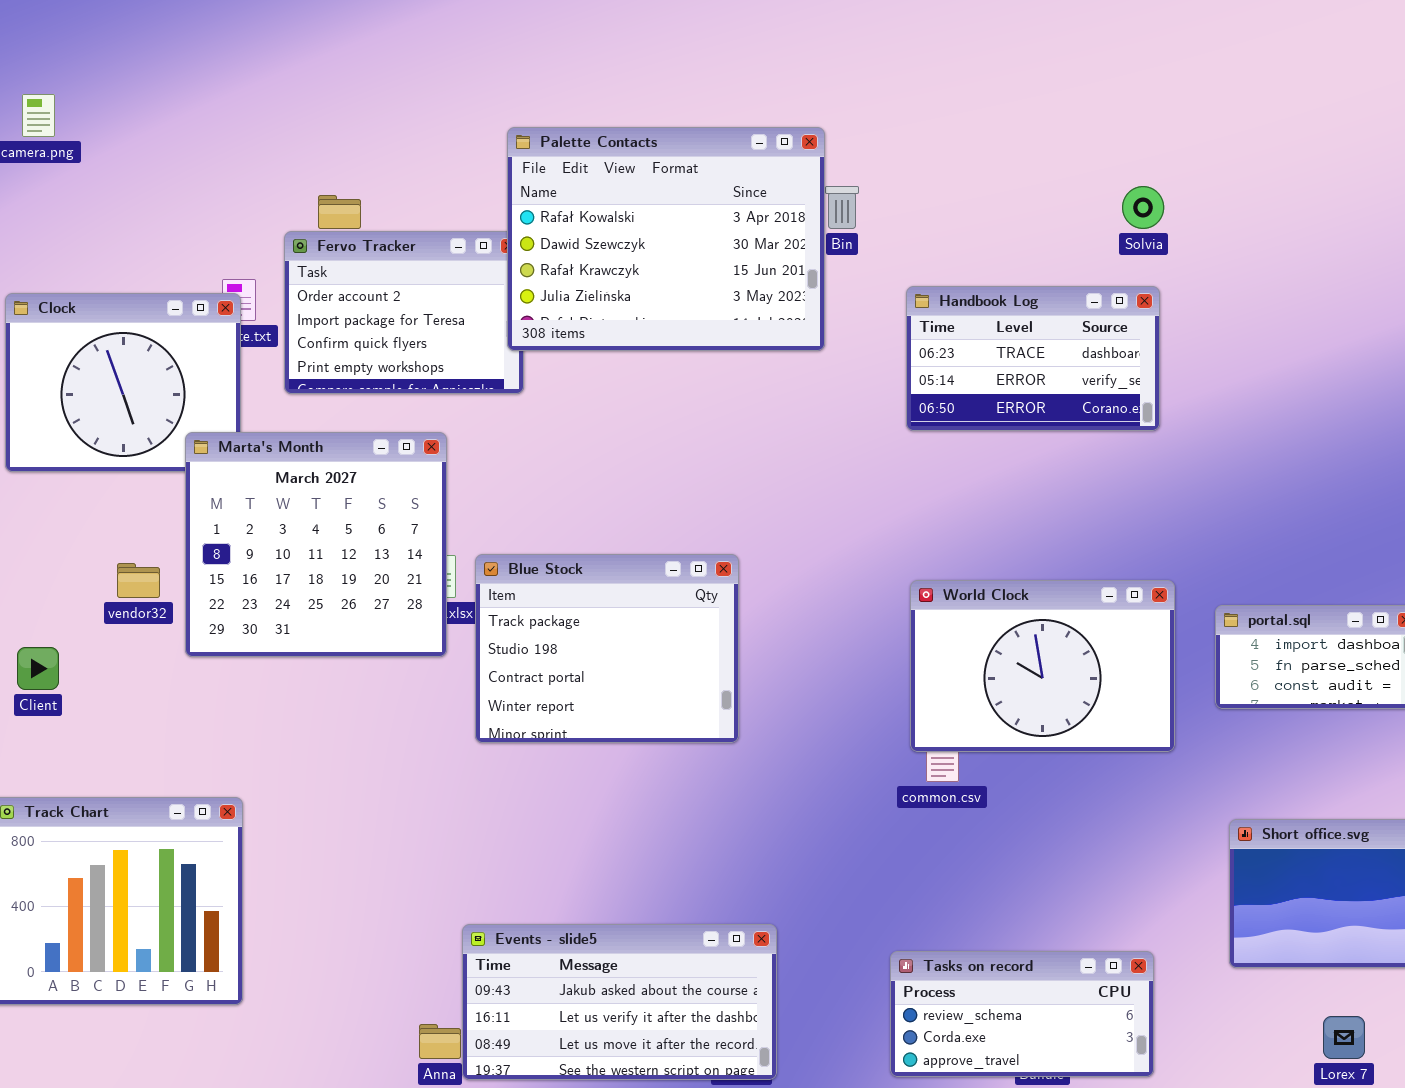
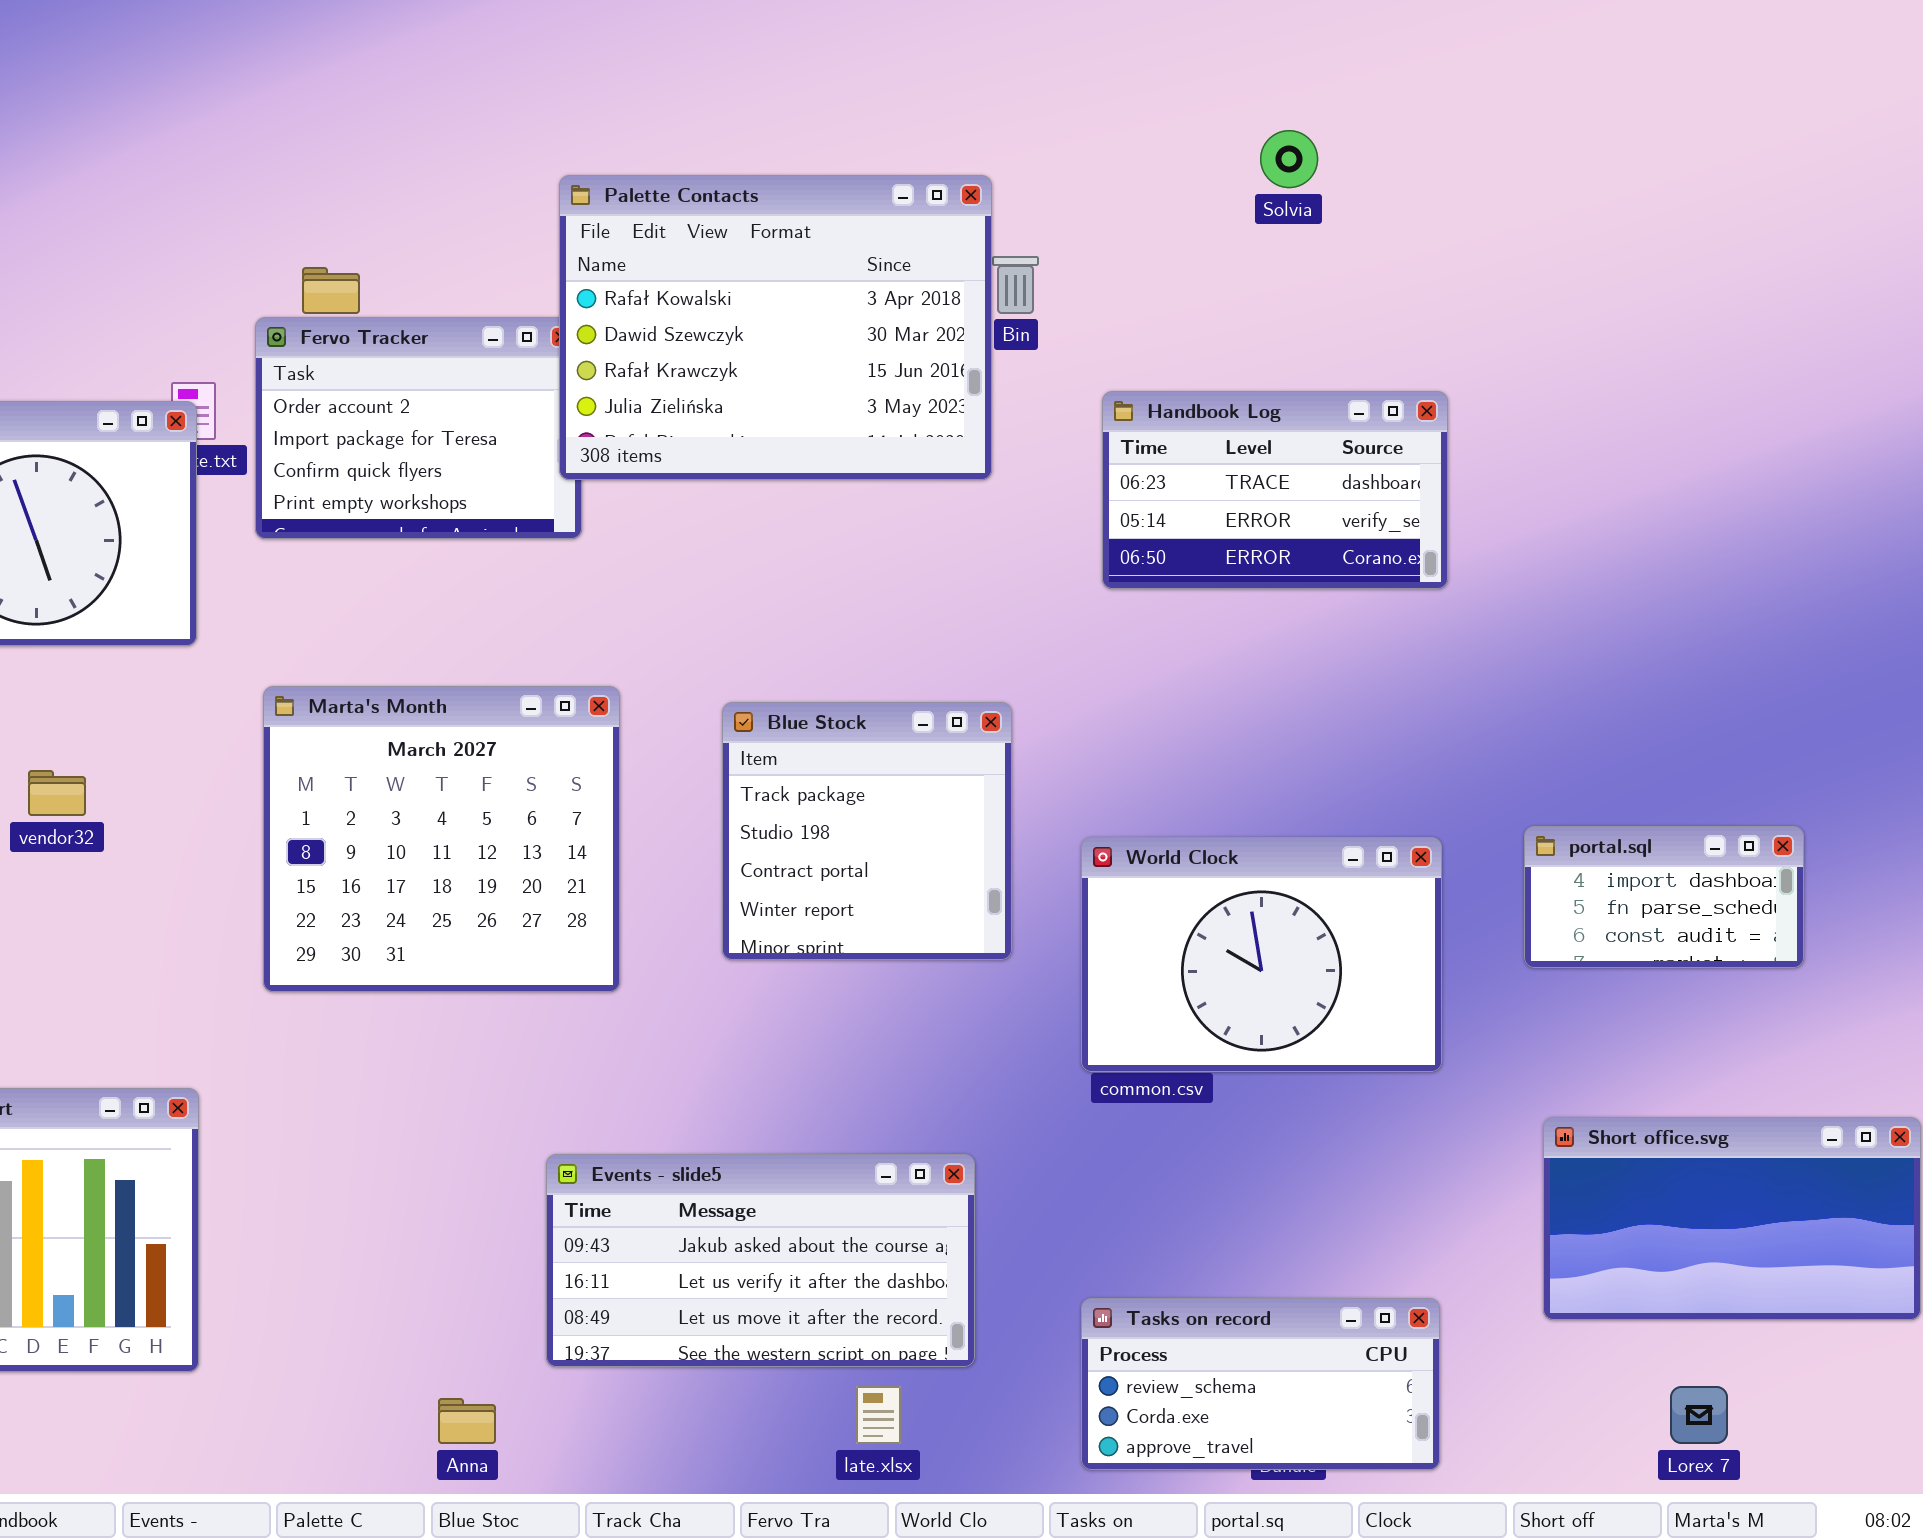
Solvia: [1122,186,1164,229] -> [1260,130,1318,188], moved
Marta's Month: [185,432,447,657] -> [263,686,620,992], moved
Blue Stock: [475,554,739,743] -> [722,702,1012,960], moved, resized
World Clock: [910,580,1175,752] -> [1081,837,1442,1072], moved
Events - slide5: [462,924,777,1080] -> [546,1154,975,1367], moved

